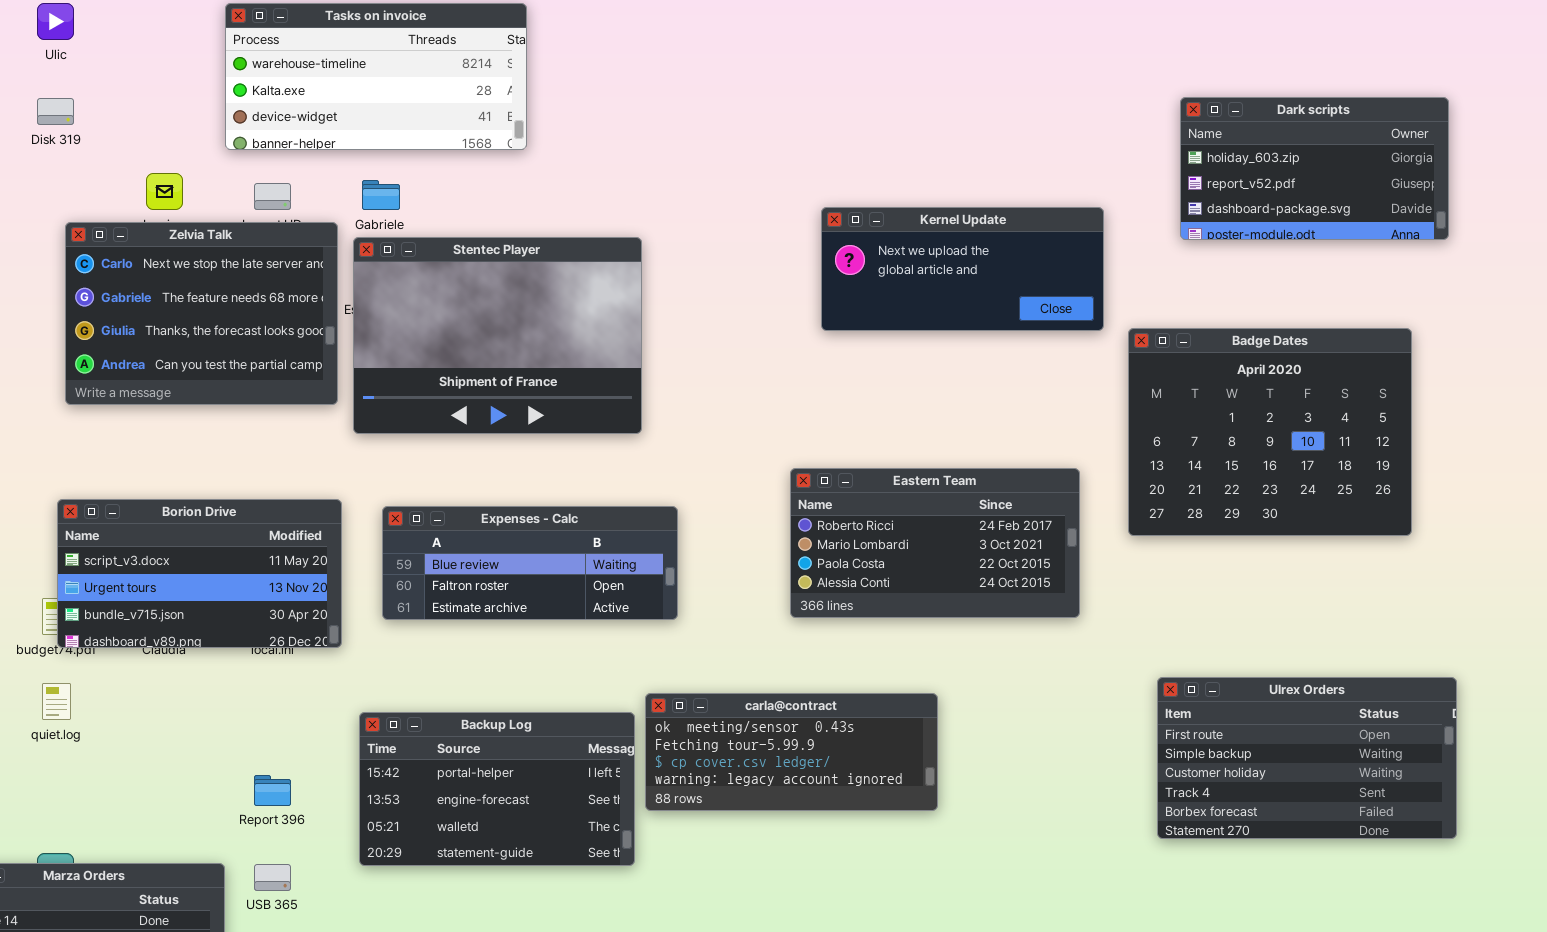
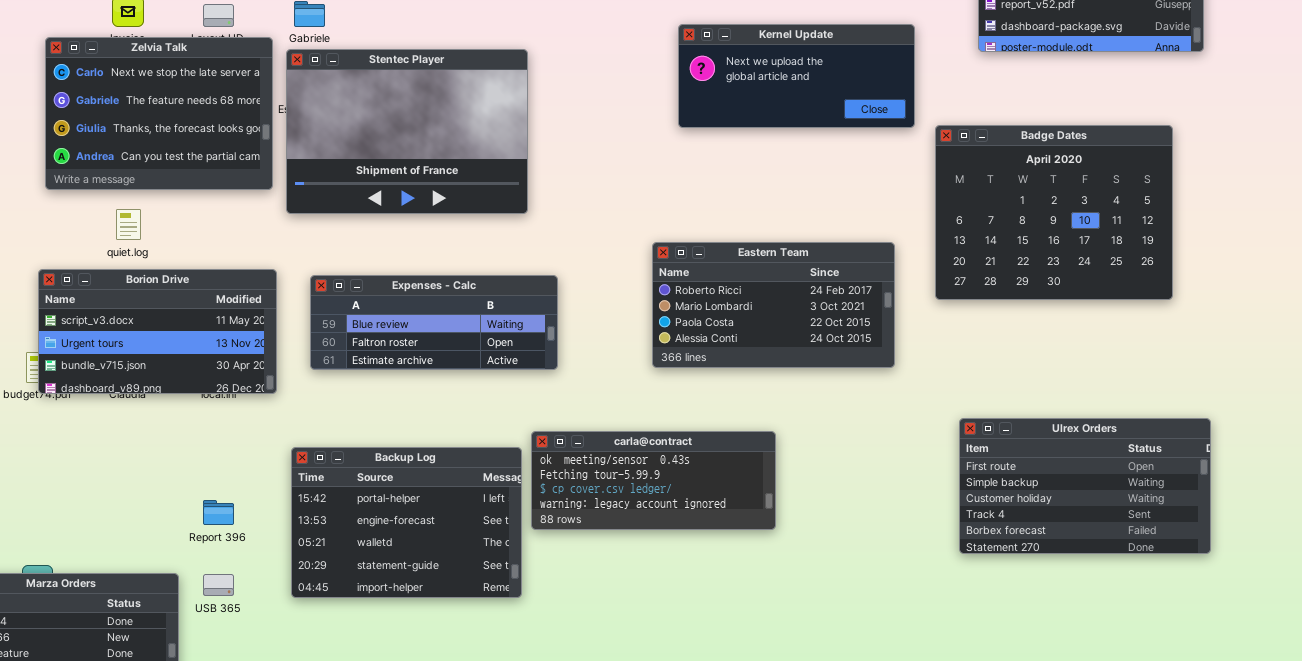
quiet.log: [42,683,71,720] -> [116,209,141,240], moved
Backup Log: [359,712,635,866] -> [291,447,522,598], resized

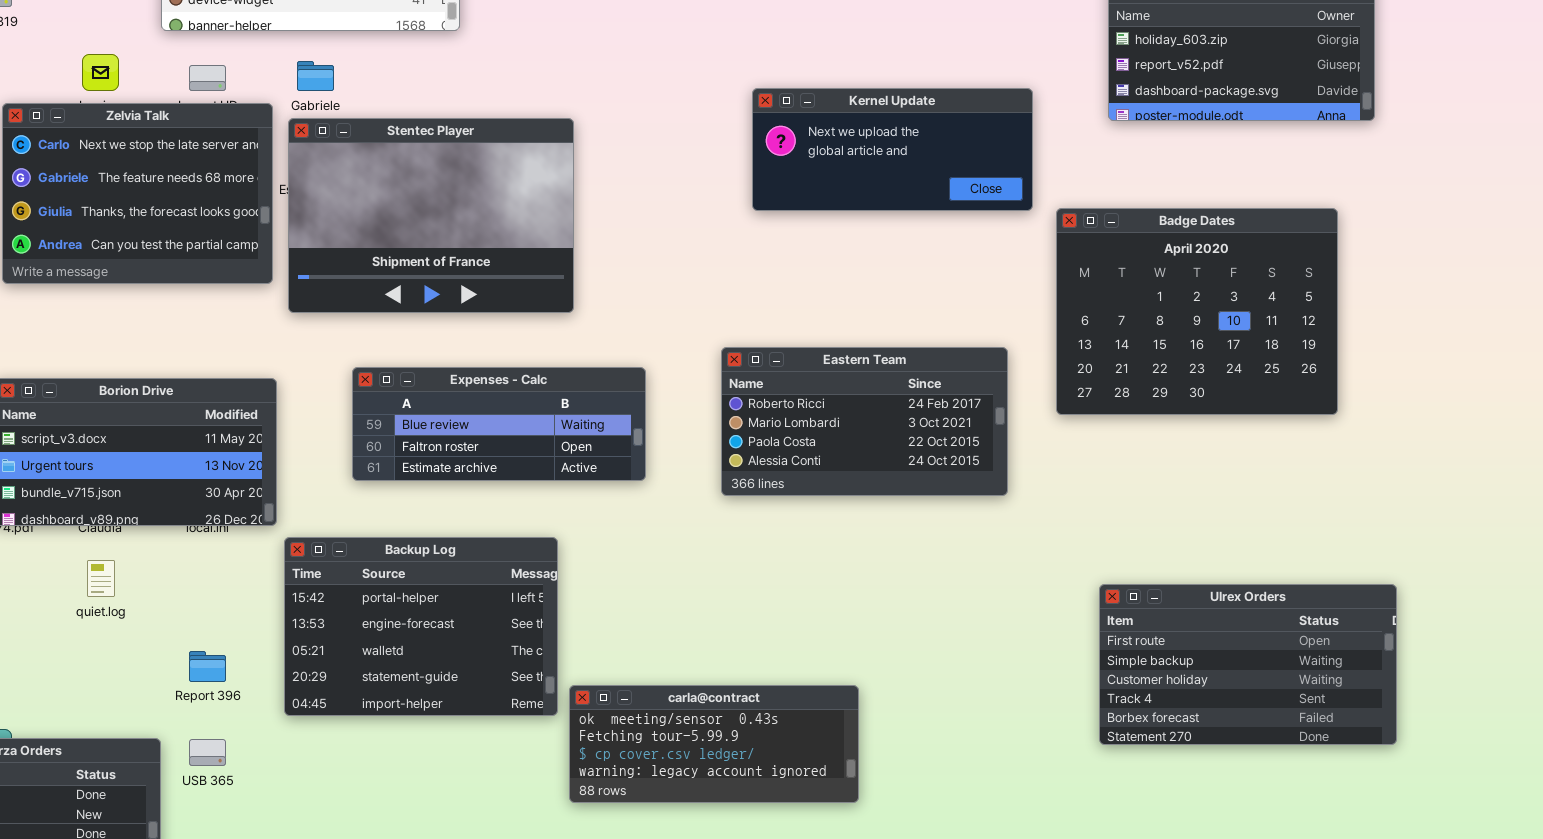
quiet.log: [116,209,141,240] -> [87,560,115,597], moved
Expenses - Calc: [310,275,558,370] -> [352,367,646,481], moved
Ulrex Orders: [959,418,1211,554] -> [1099,584,1397,745], moved
carla@contract: [531,431,776,530] -> [569,685,859,803], moved
Backup Log: [291,447,522,598] -> [284,537,558,716], moved

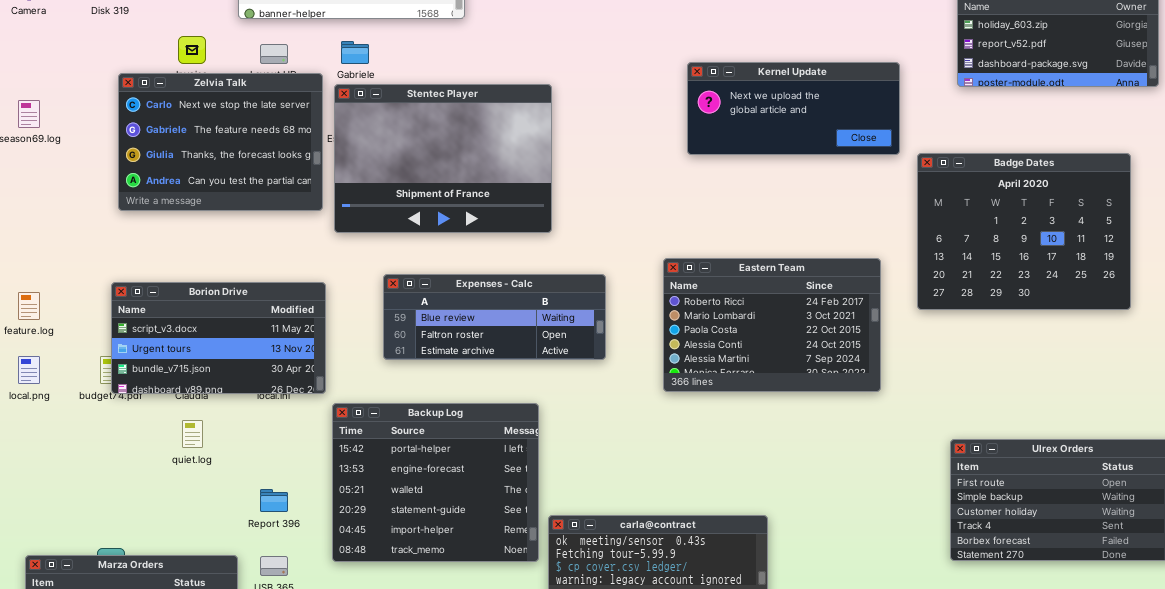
Eastern Team: [721,347,1008,496] -> [663,258,881,392], resized
Backup Log: [284,537,558,716] -> [332,403,539,562], resized

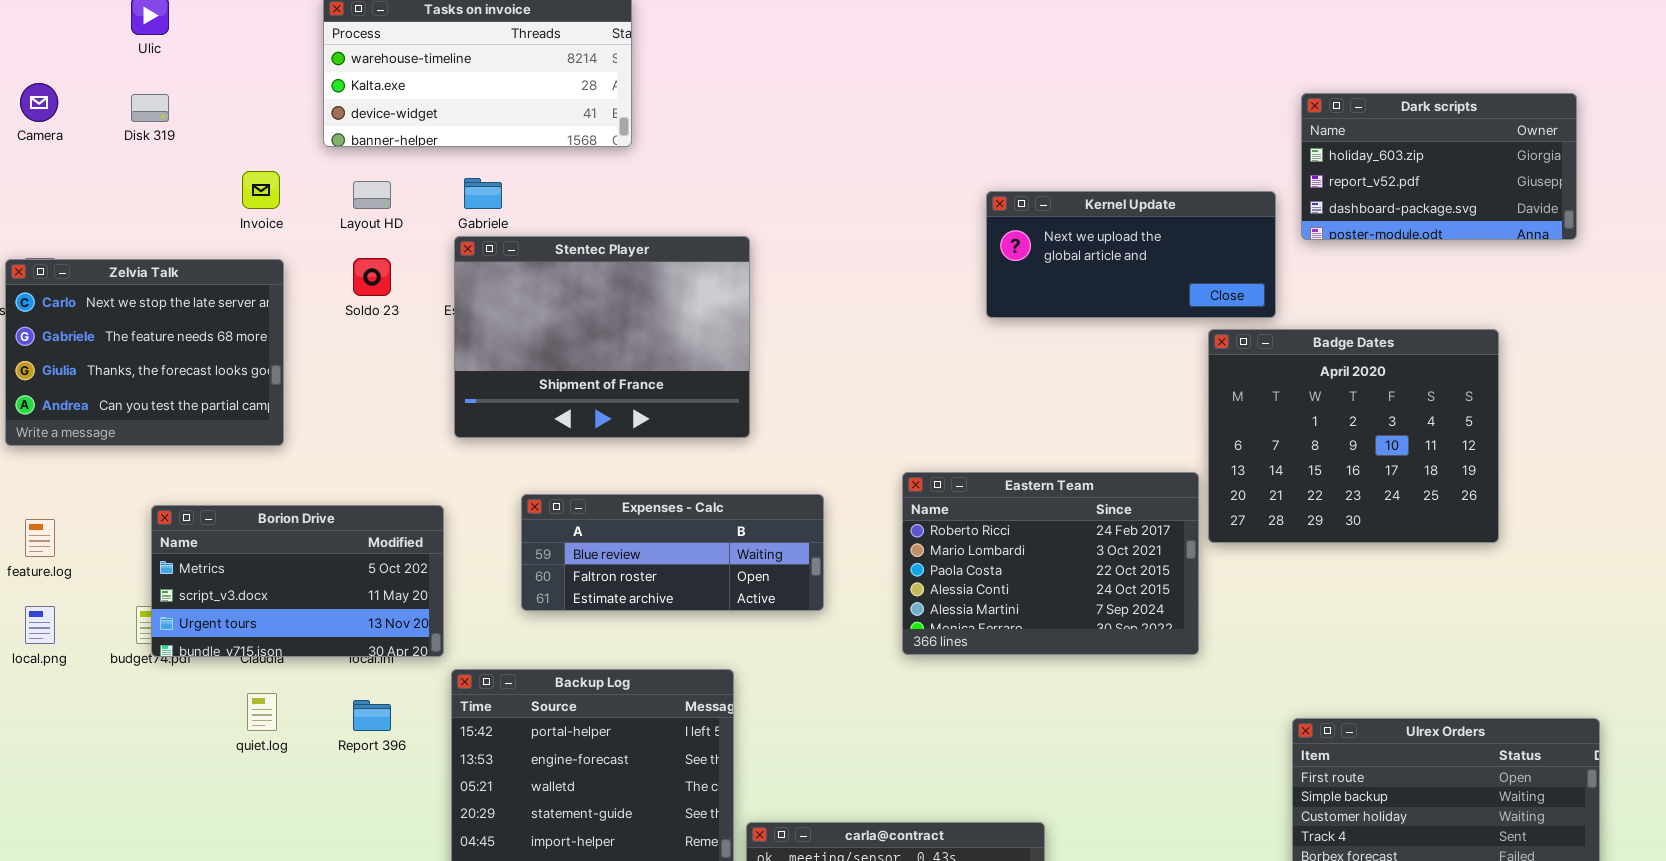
Kernel Update: [687,62,900,155] -> [986,191,1276,318], moved
Zelvia Talk: [118,73,323,211] -> [5,259,284,446], moved
Badge Dates: [917,153,1131,310] -> [1208,329,1499,543], moved
Borion Drive: [111,282,326,394] -> [151,505,444,657], scrolled up 1 row
Report 396: [260,489,288,512] -> [353,700,391,731], moved

